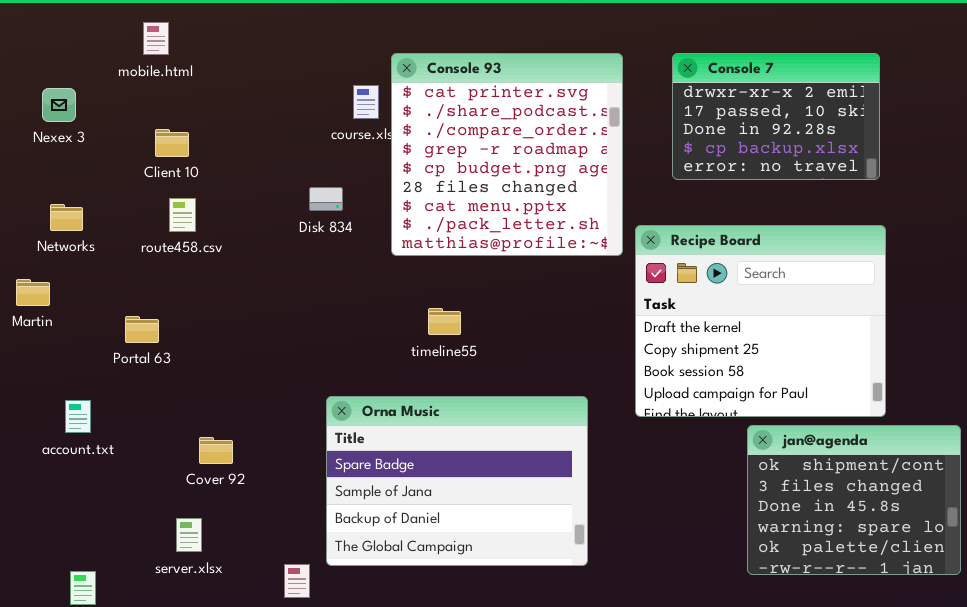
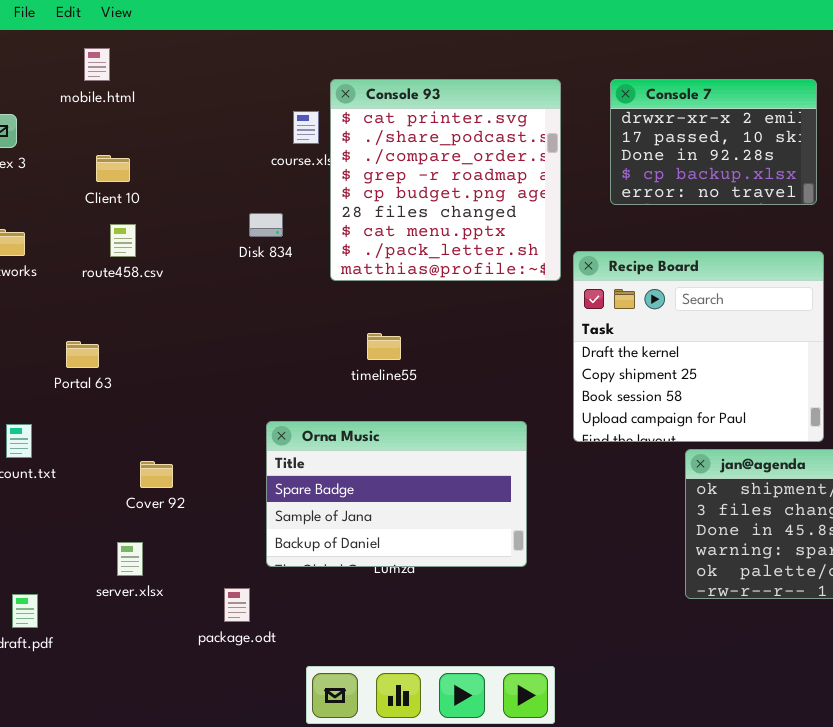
Orna Music: [326,396,588,566] -> [266,421,527,567], resized

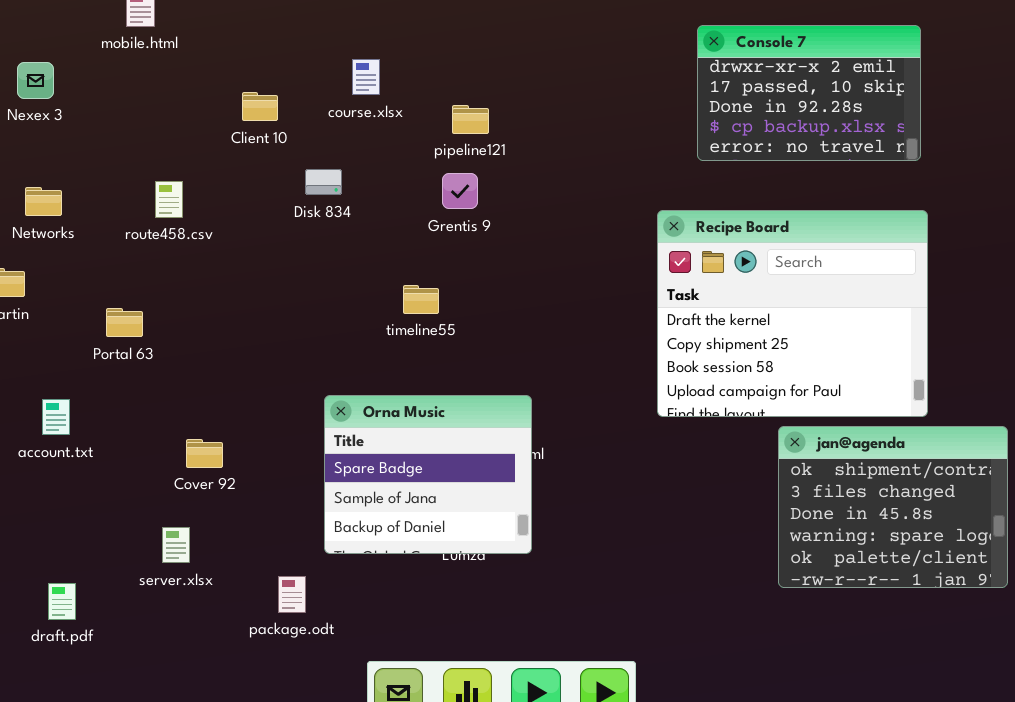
Console 93: [330,79,561,281] -> none, closed
Client 10: [96,155,130,182] -> [242,92,278,121], moved
timeline55: [367,333,401,360] -> [403,285,439,314], moved
Orna Music: [266,421,527,567] -> [324,395,532,554], resized

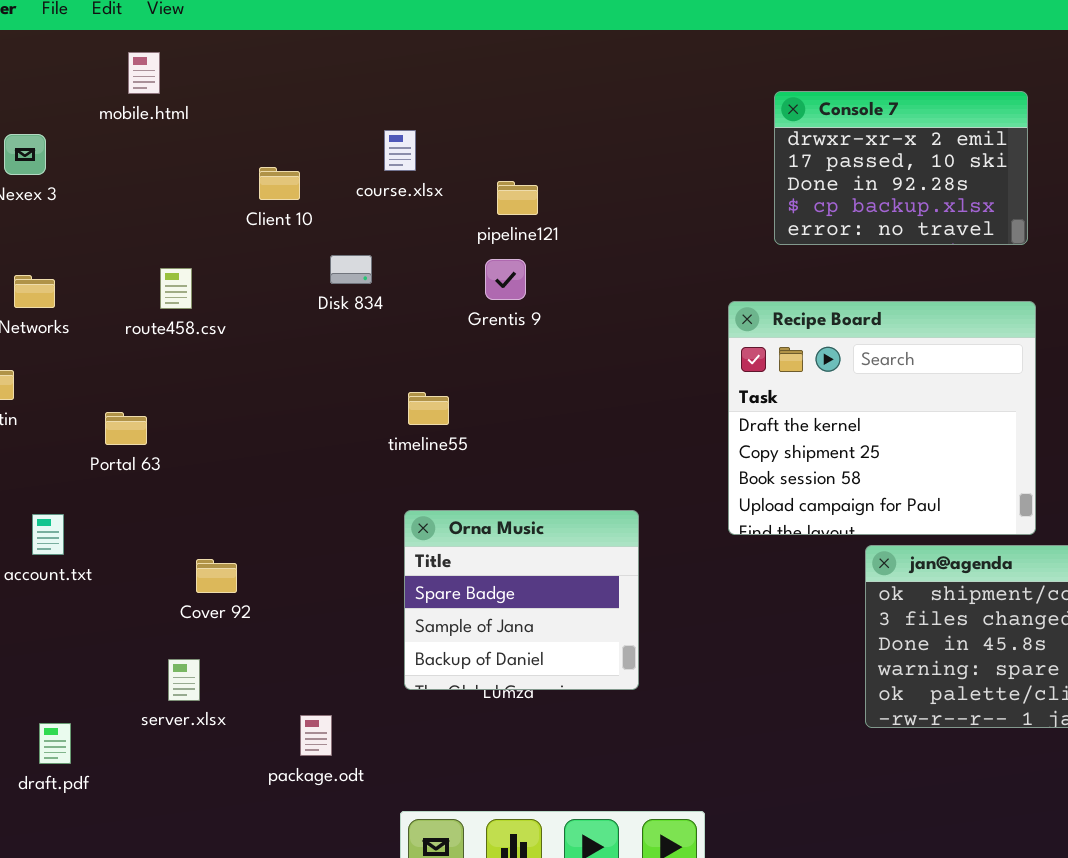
timeline55: [403,285,439,314] -> [408,392,449,425], moved
Orna Music: [324,395,532,554] -> [404,510,639,690], moved

